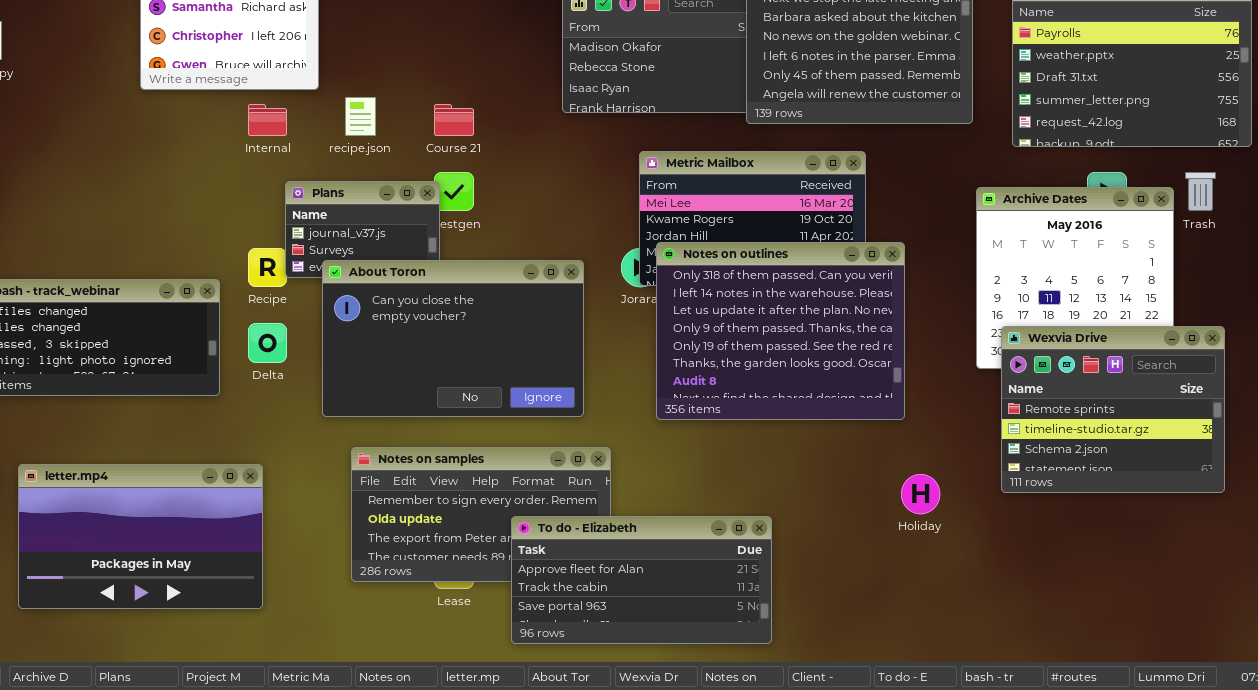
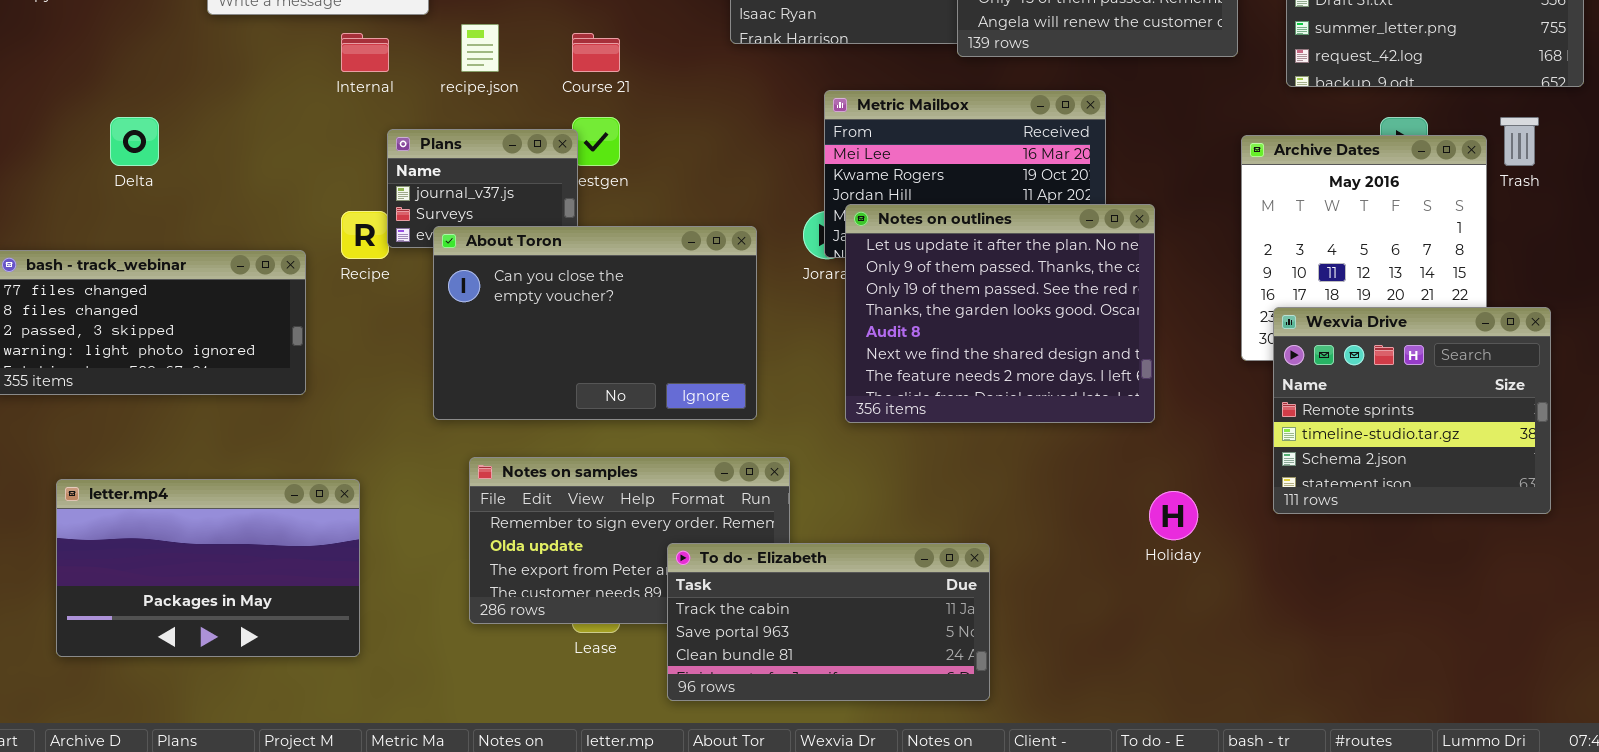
Notes on outlines: [656,242,905,420] -> [845,204,1155,423], scrolled down 2 rows
Delta: [248,323,287,363] -> [110,117,159,166], moved
To do - Elizabeth: [511,516,772,644] -> [667,543,990,701], scrolled down 1 row

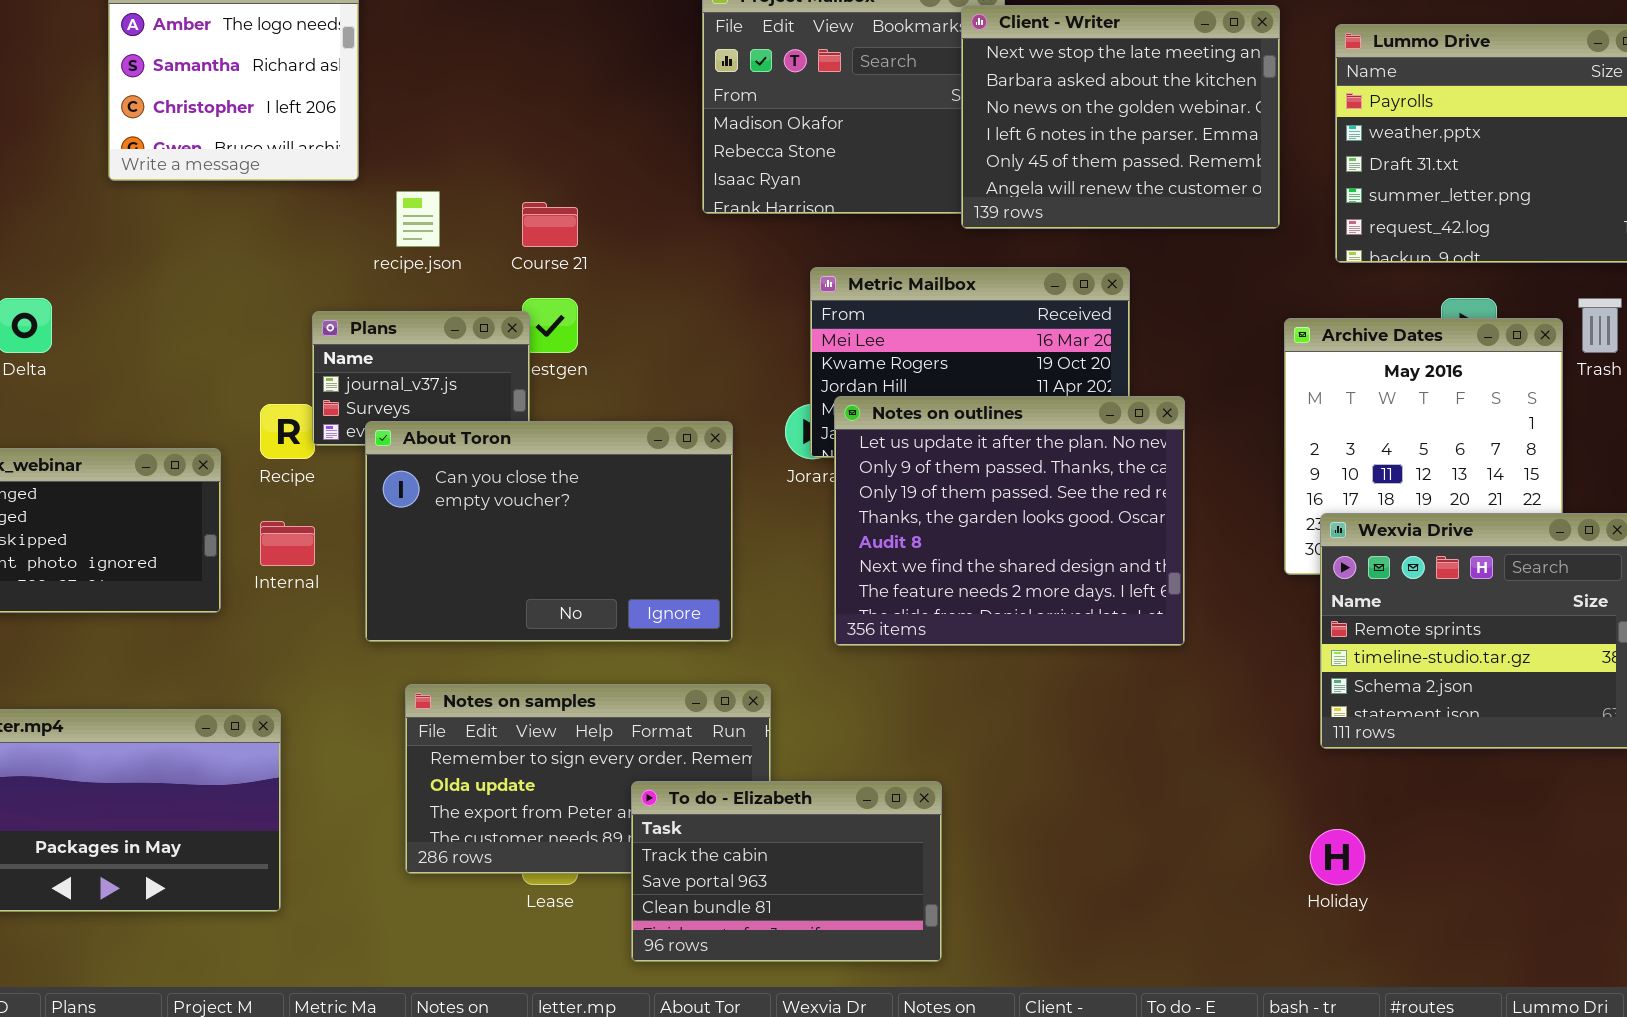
Internal: [341,33,389,72] -> [260,521,315,566], moved
Holiday: [1149,491,1198,540] -> [1310,829,1365,885], moved
To do - Elizabeth: [667,543,990,701] -> [631,781,942,962], resized

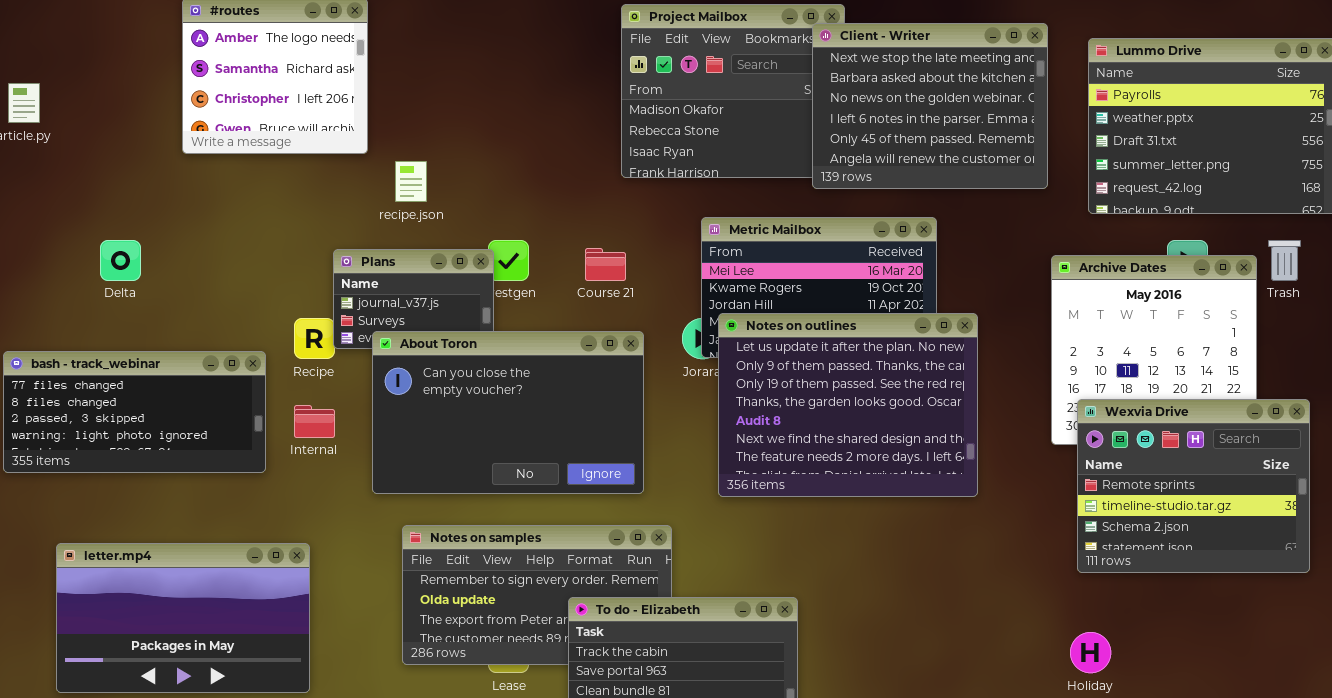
Course 21: [522,202,578,247] -> [585,248,626,281], moved

